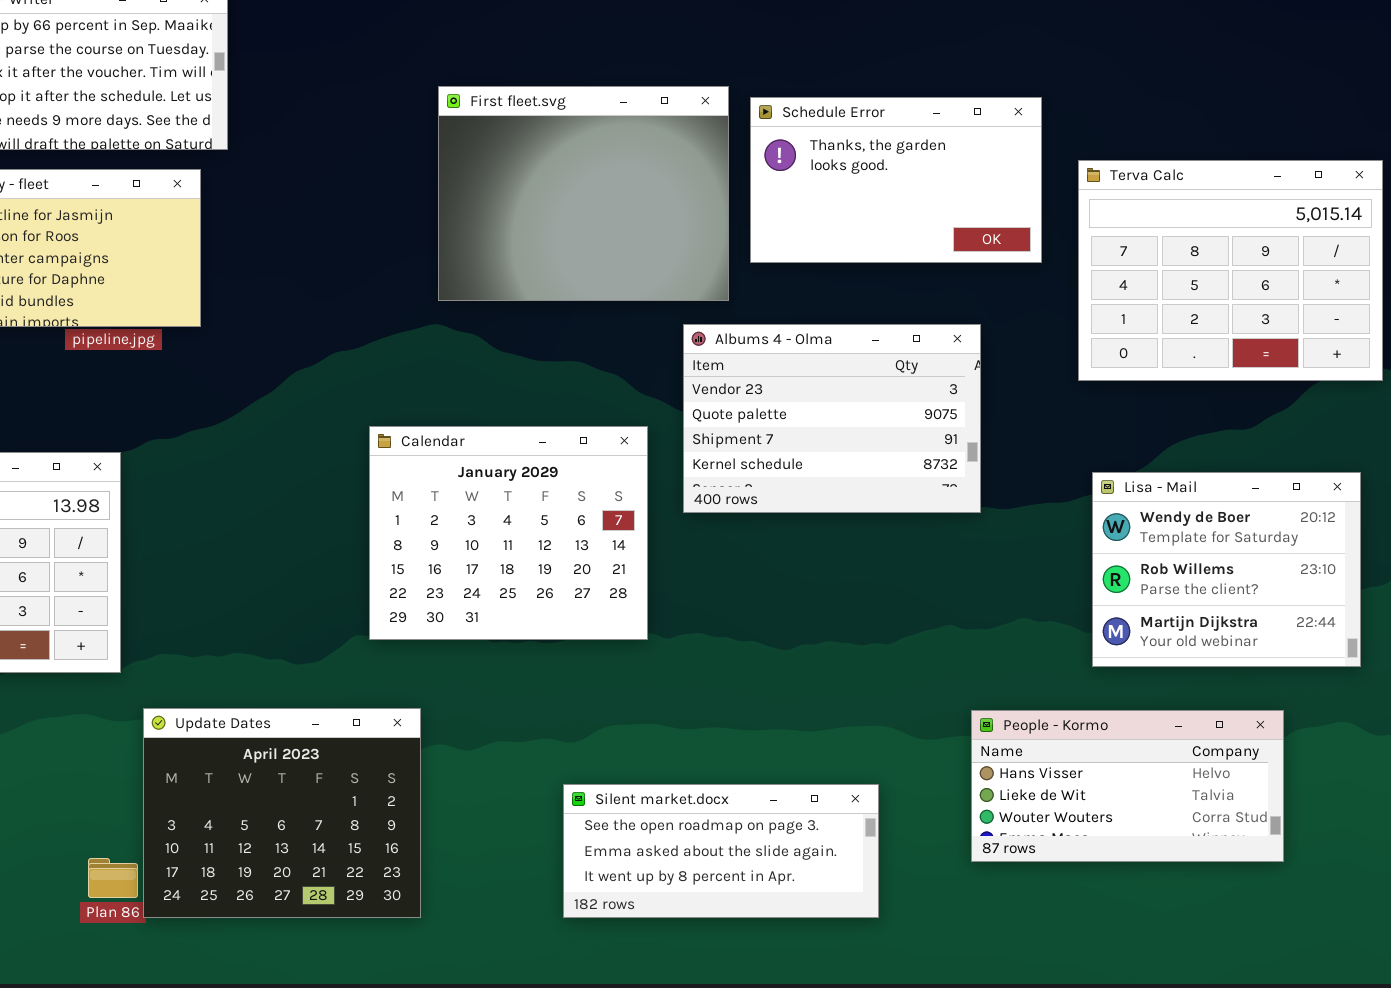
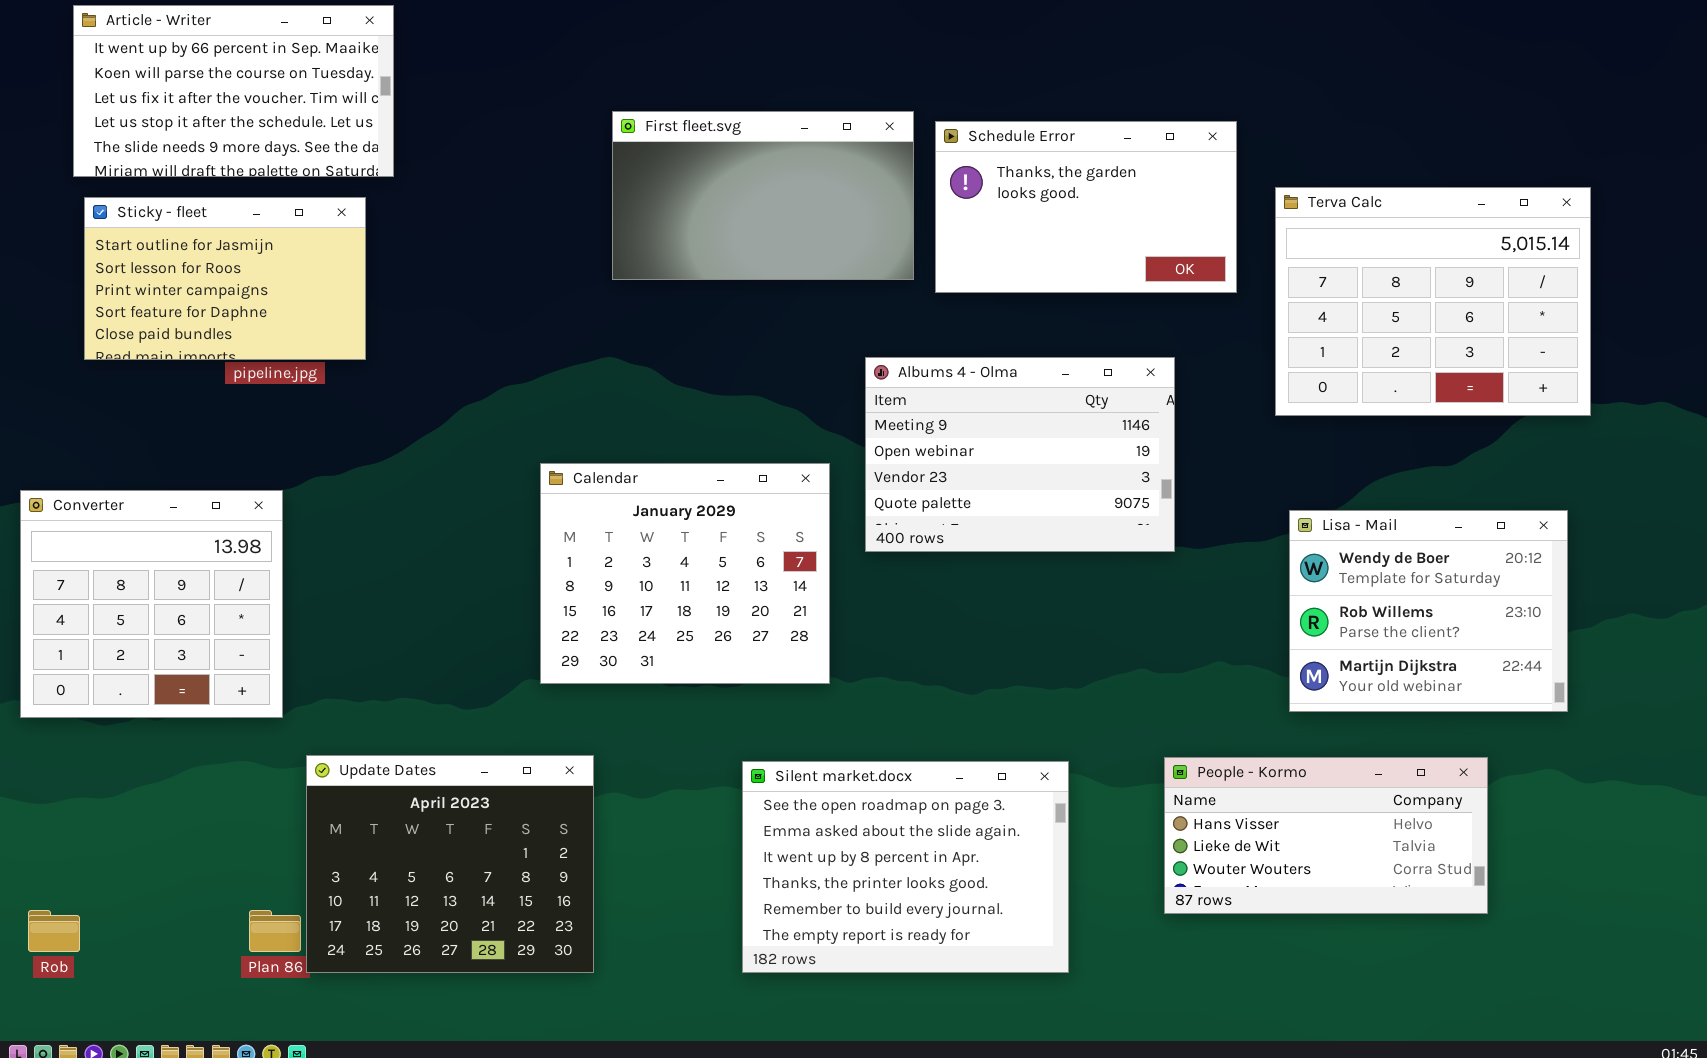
First fleet.svg: [438,86,729,301] -> [612,111,914,280], resized
Albums 4 - Olma: [683,324,981,513] -> [865,357,1175,552], scrolled up 2 rows
Silent market.docx: [563,784,879,918] -> [742,761,1069,973], resized

